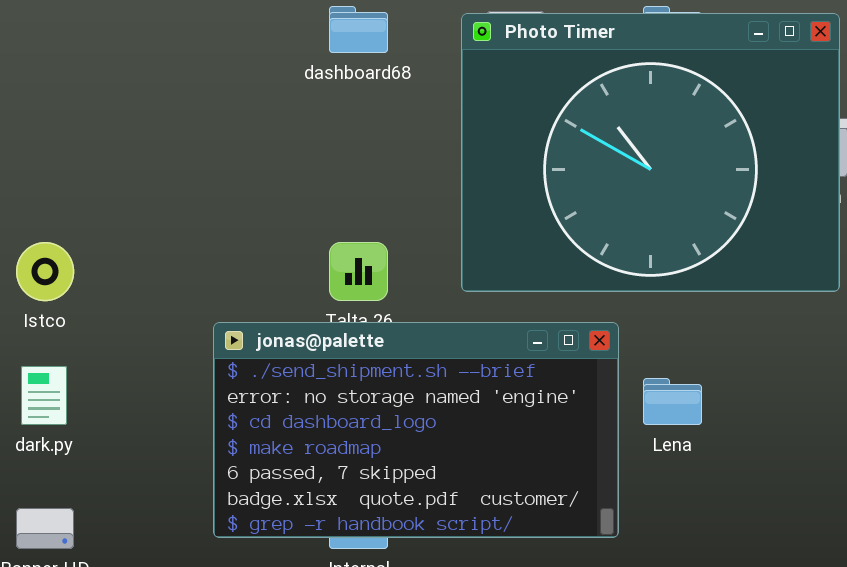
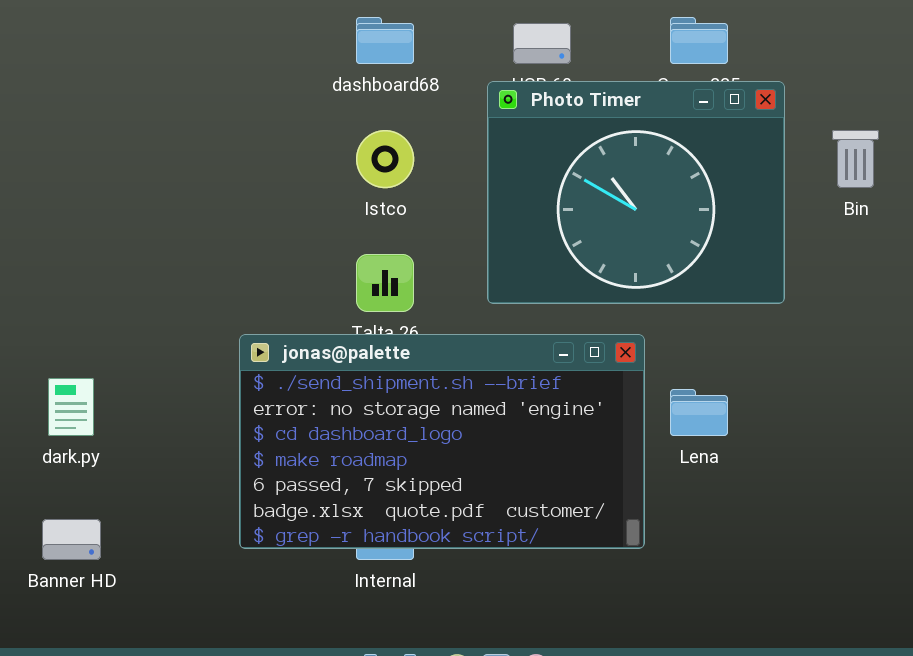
Photo Timer: [461,13,840,292] -> [487,81,785,304], resized
Istco: [16,242,74,301] -> [356,130,414,188], moved

